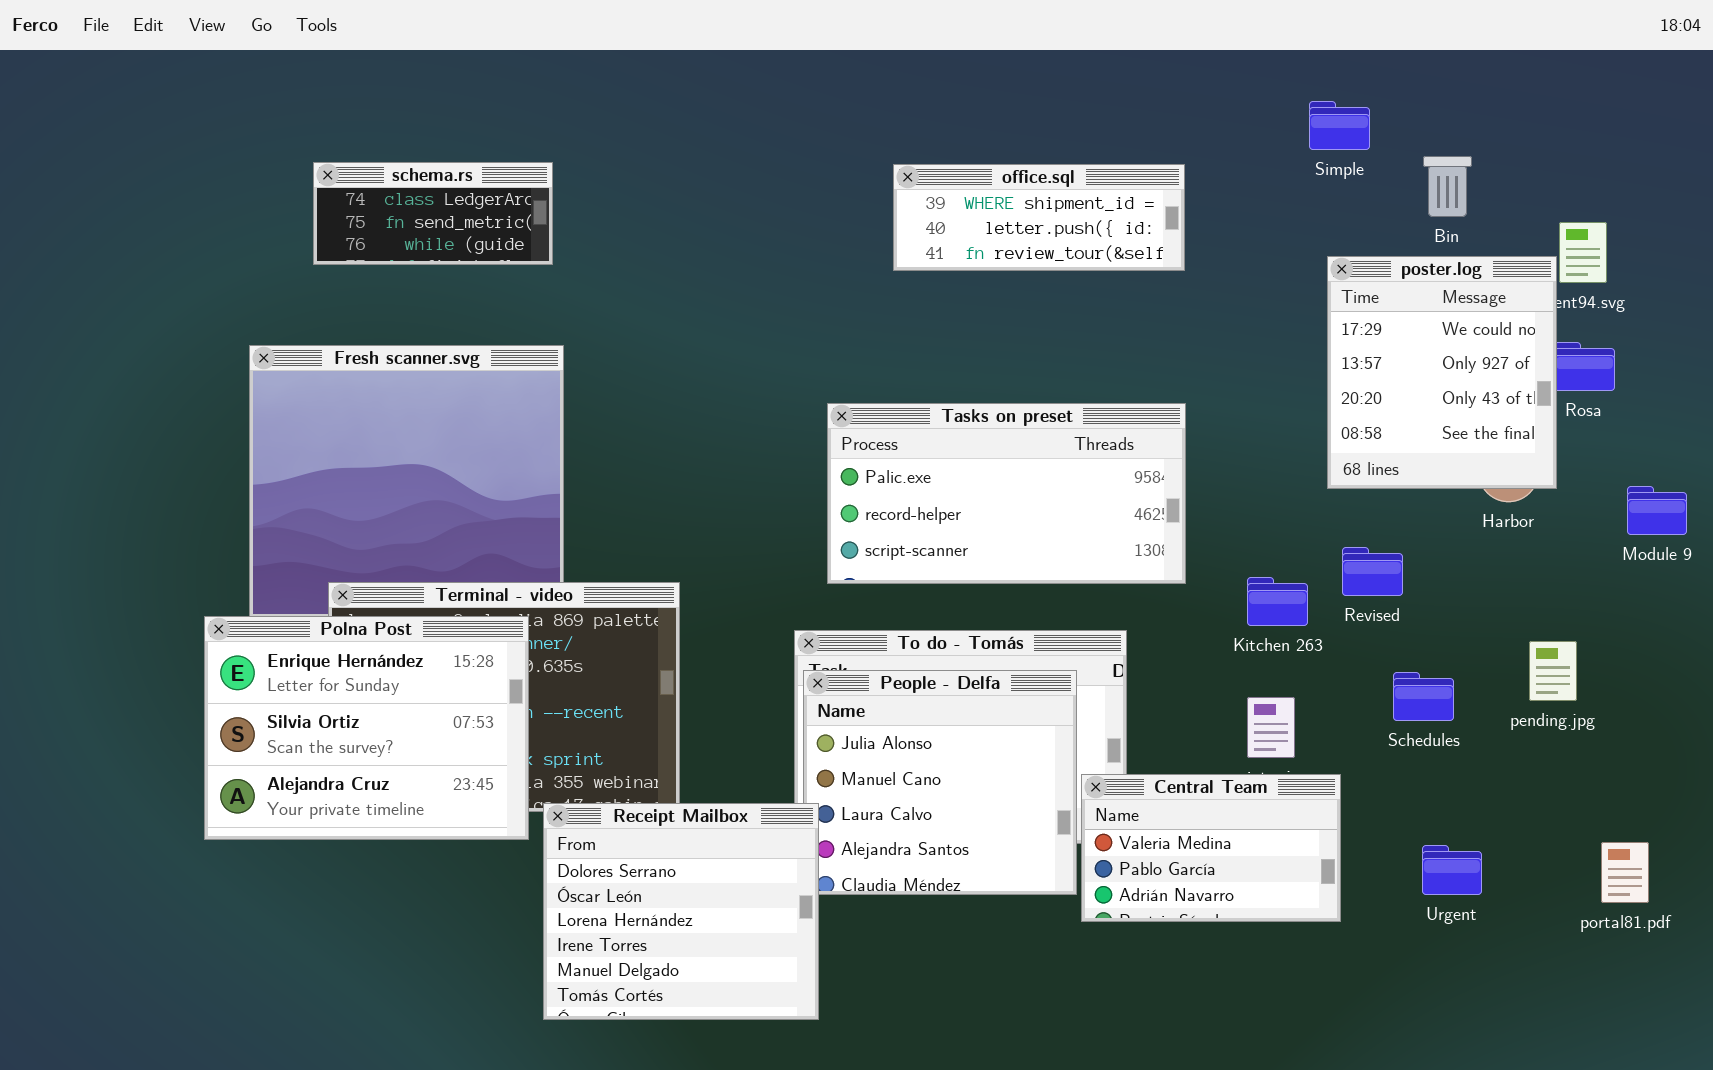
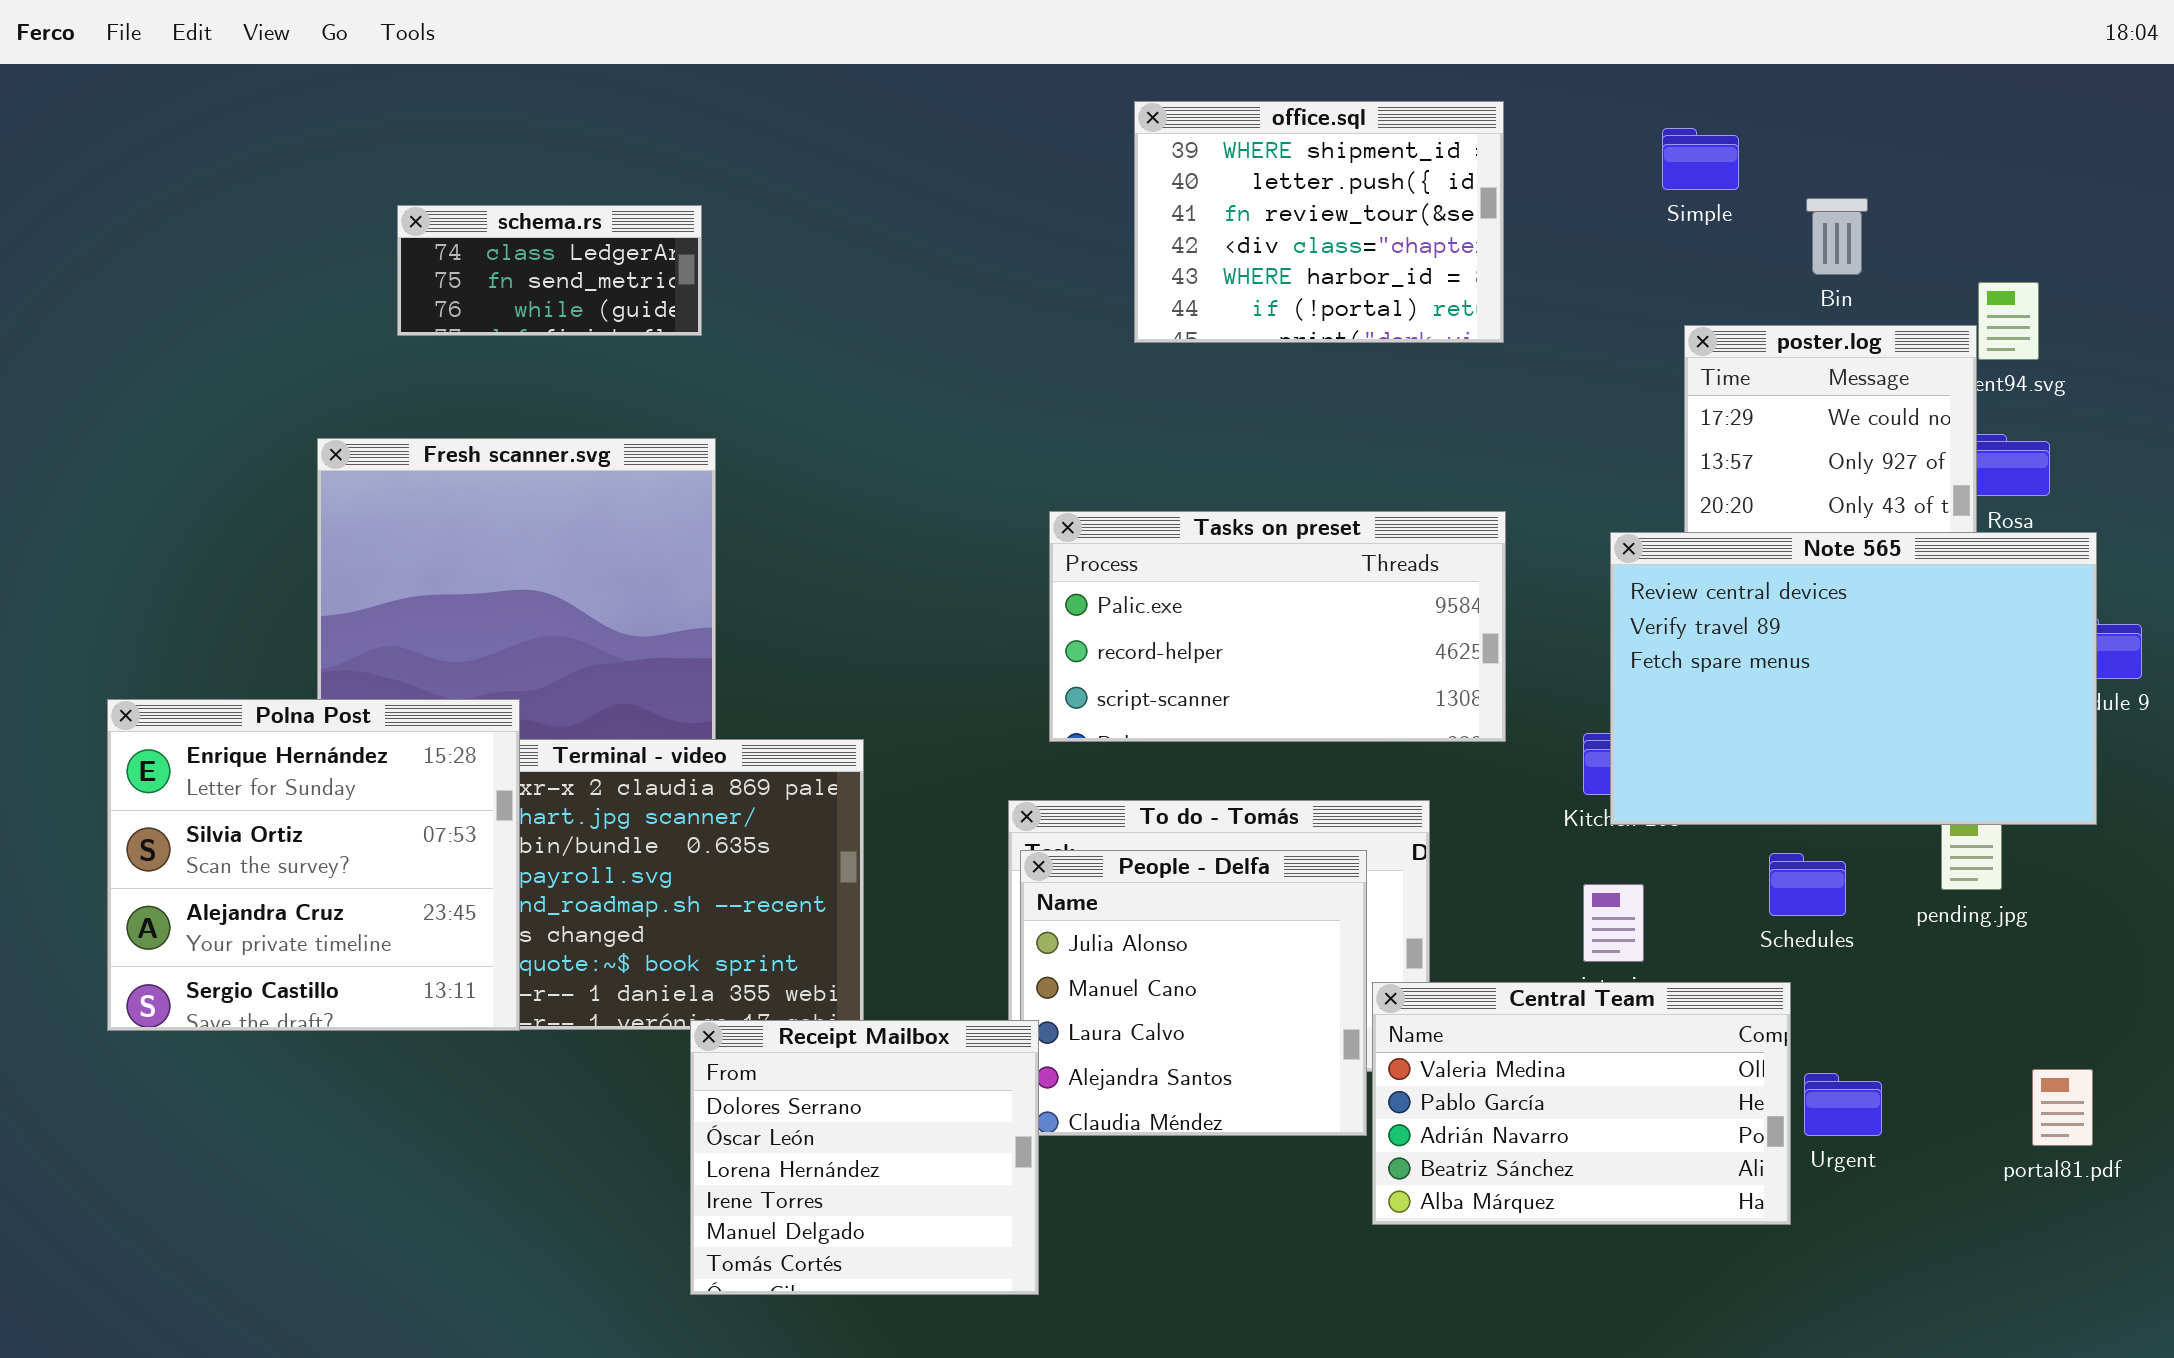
office.sql: [893,164,1185,271] -> [1134,101,1504,343], resized
Note 565: none -> [1610,532,2097,825], opened
Polna Post: [204,616,529,840] -> [107,699,520,1031], moved, resized
Central Team: [1081,774,1341,922] -> [1372,982,1791,1225], resized

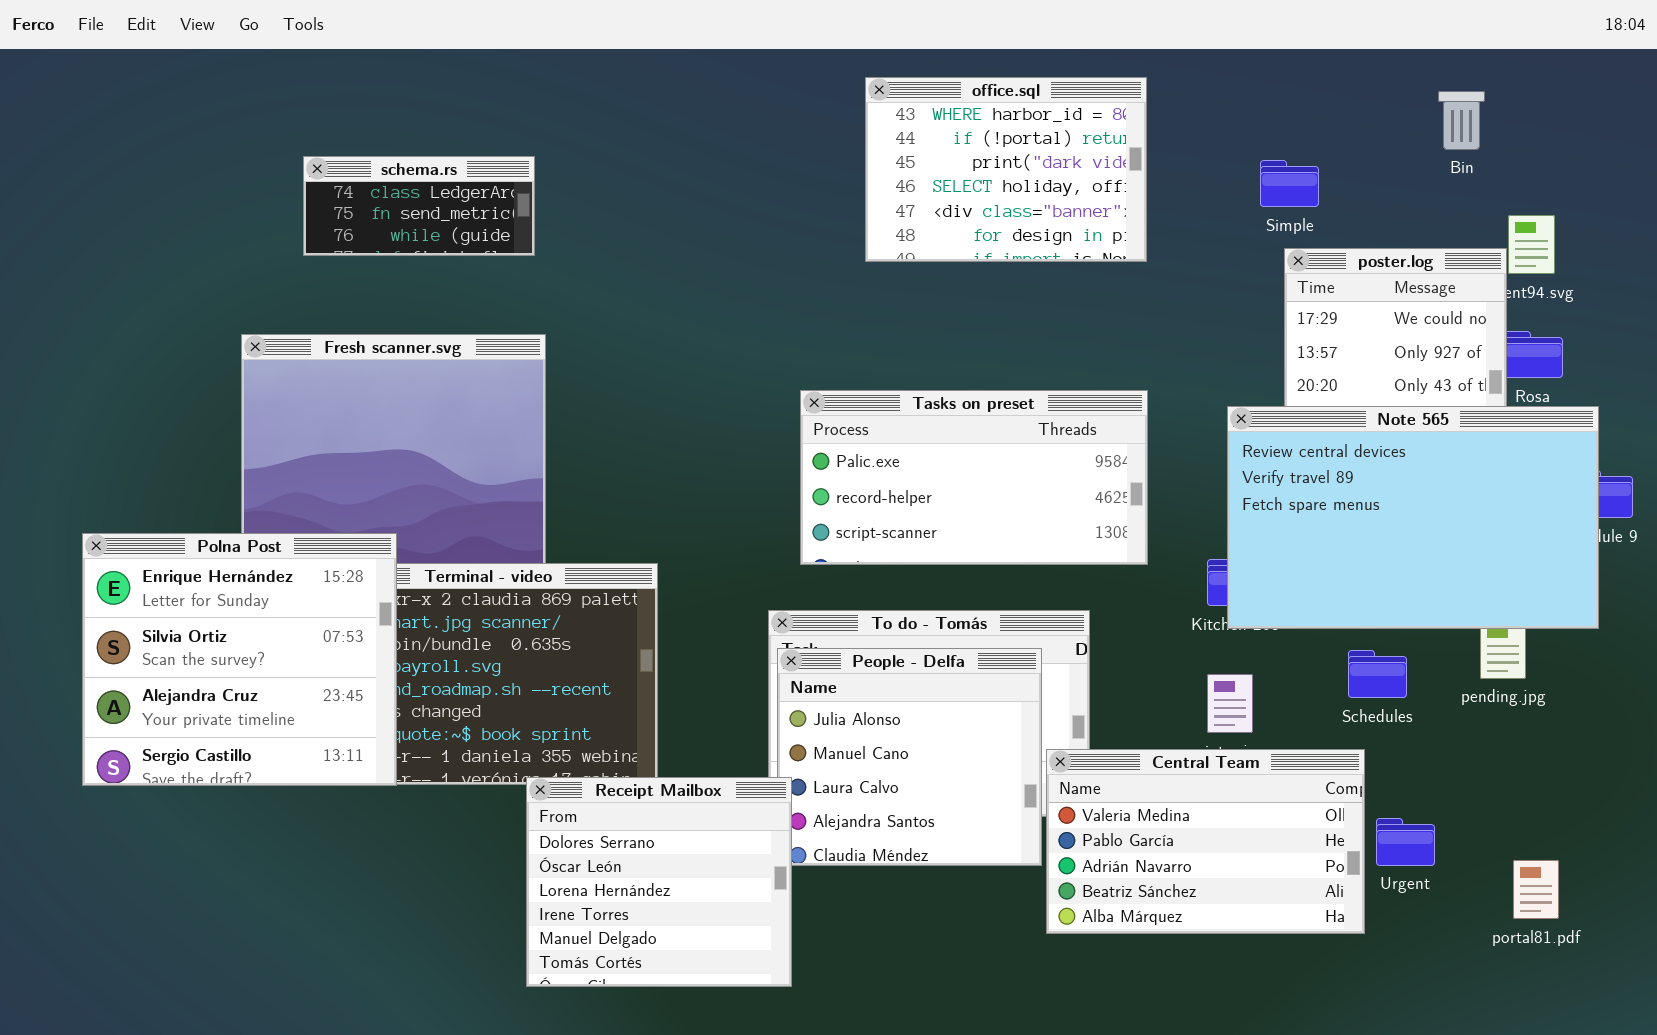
office.sql: [1134,101,1504,343] -> [865,77,1147,262], scrolled down 4 rows
Simple: [1662,128,1739,190] -> [1260,160,1319,207], moved
Bin: [1806,198,1868,275] -> [1438,91,1485,150], moved
portal81.pdf: [2032,1069,2093,1146] -> [1513,860,1559,919], moved

